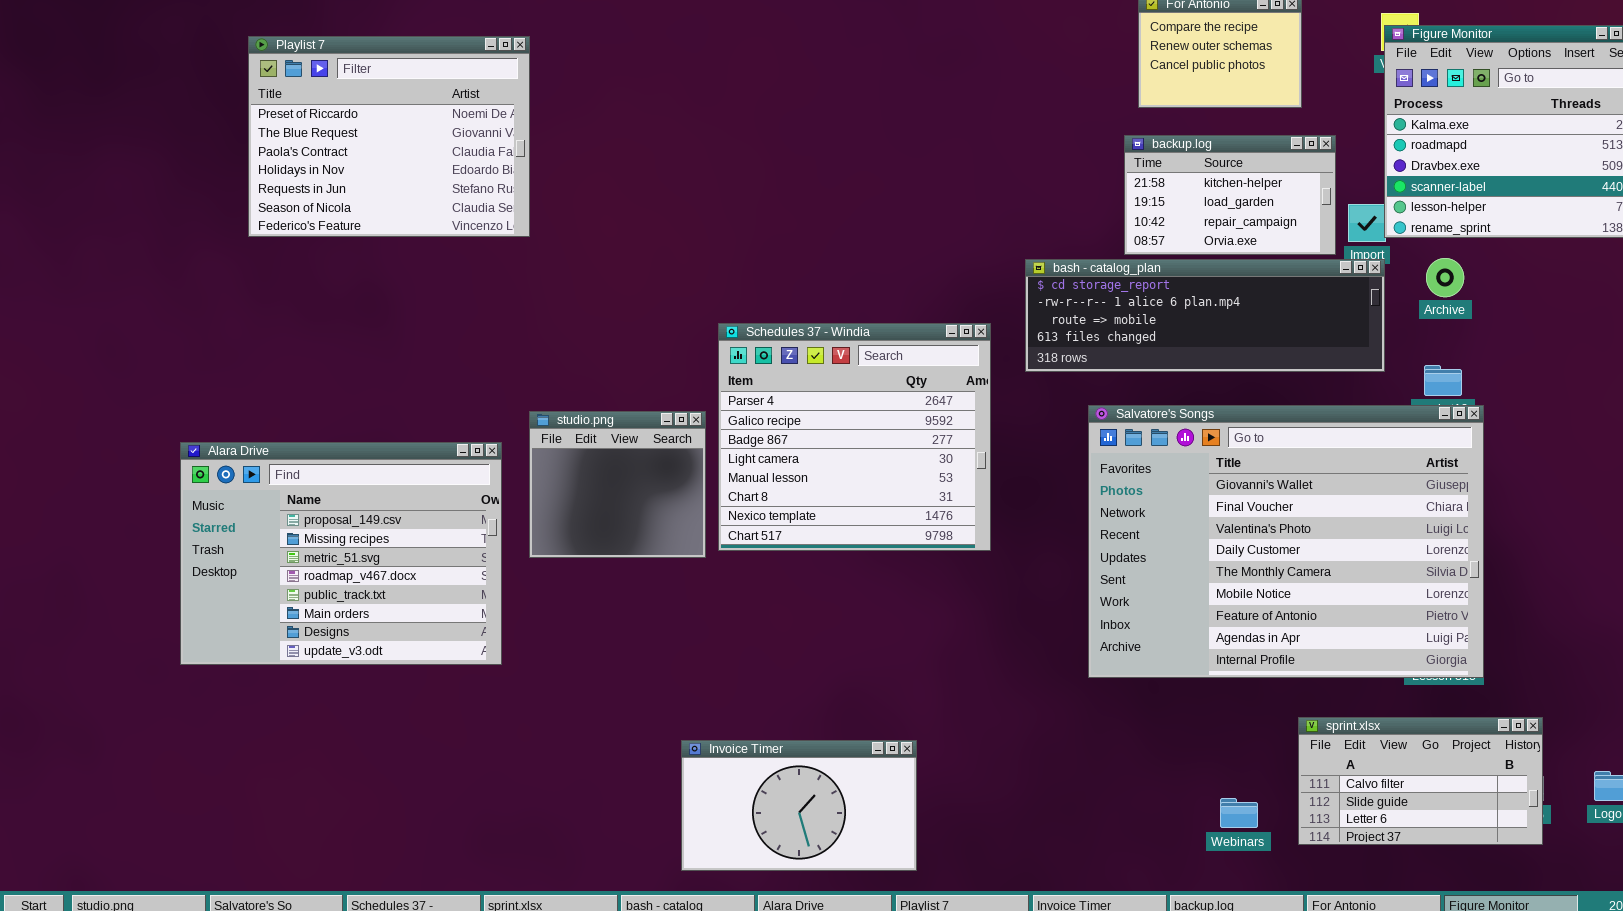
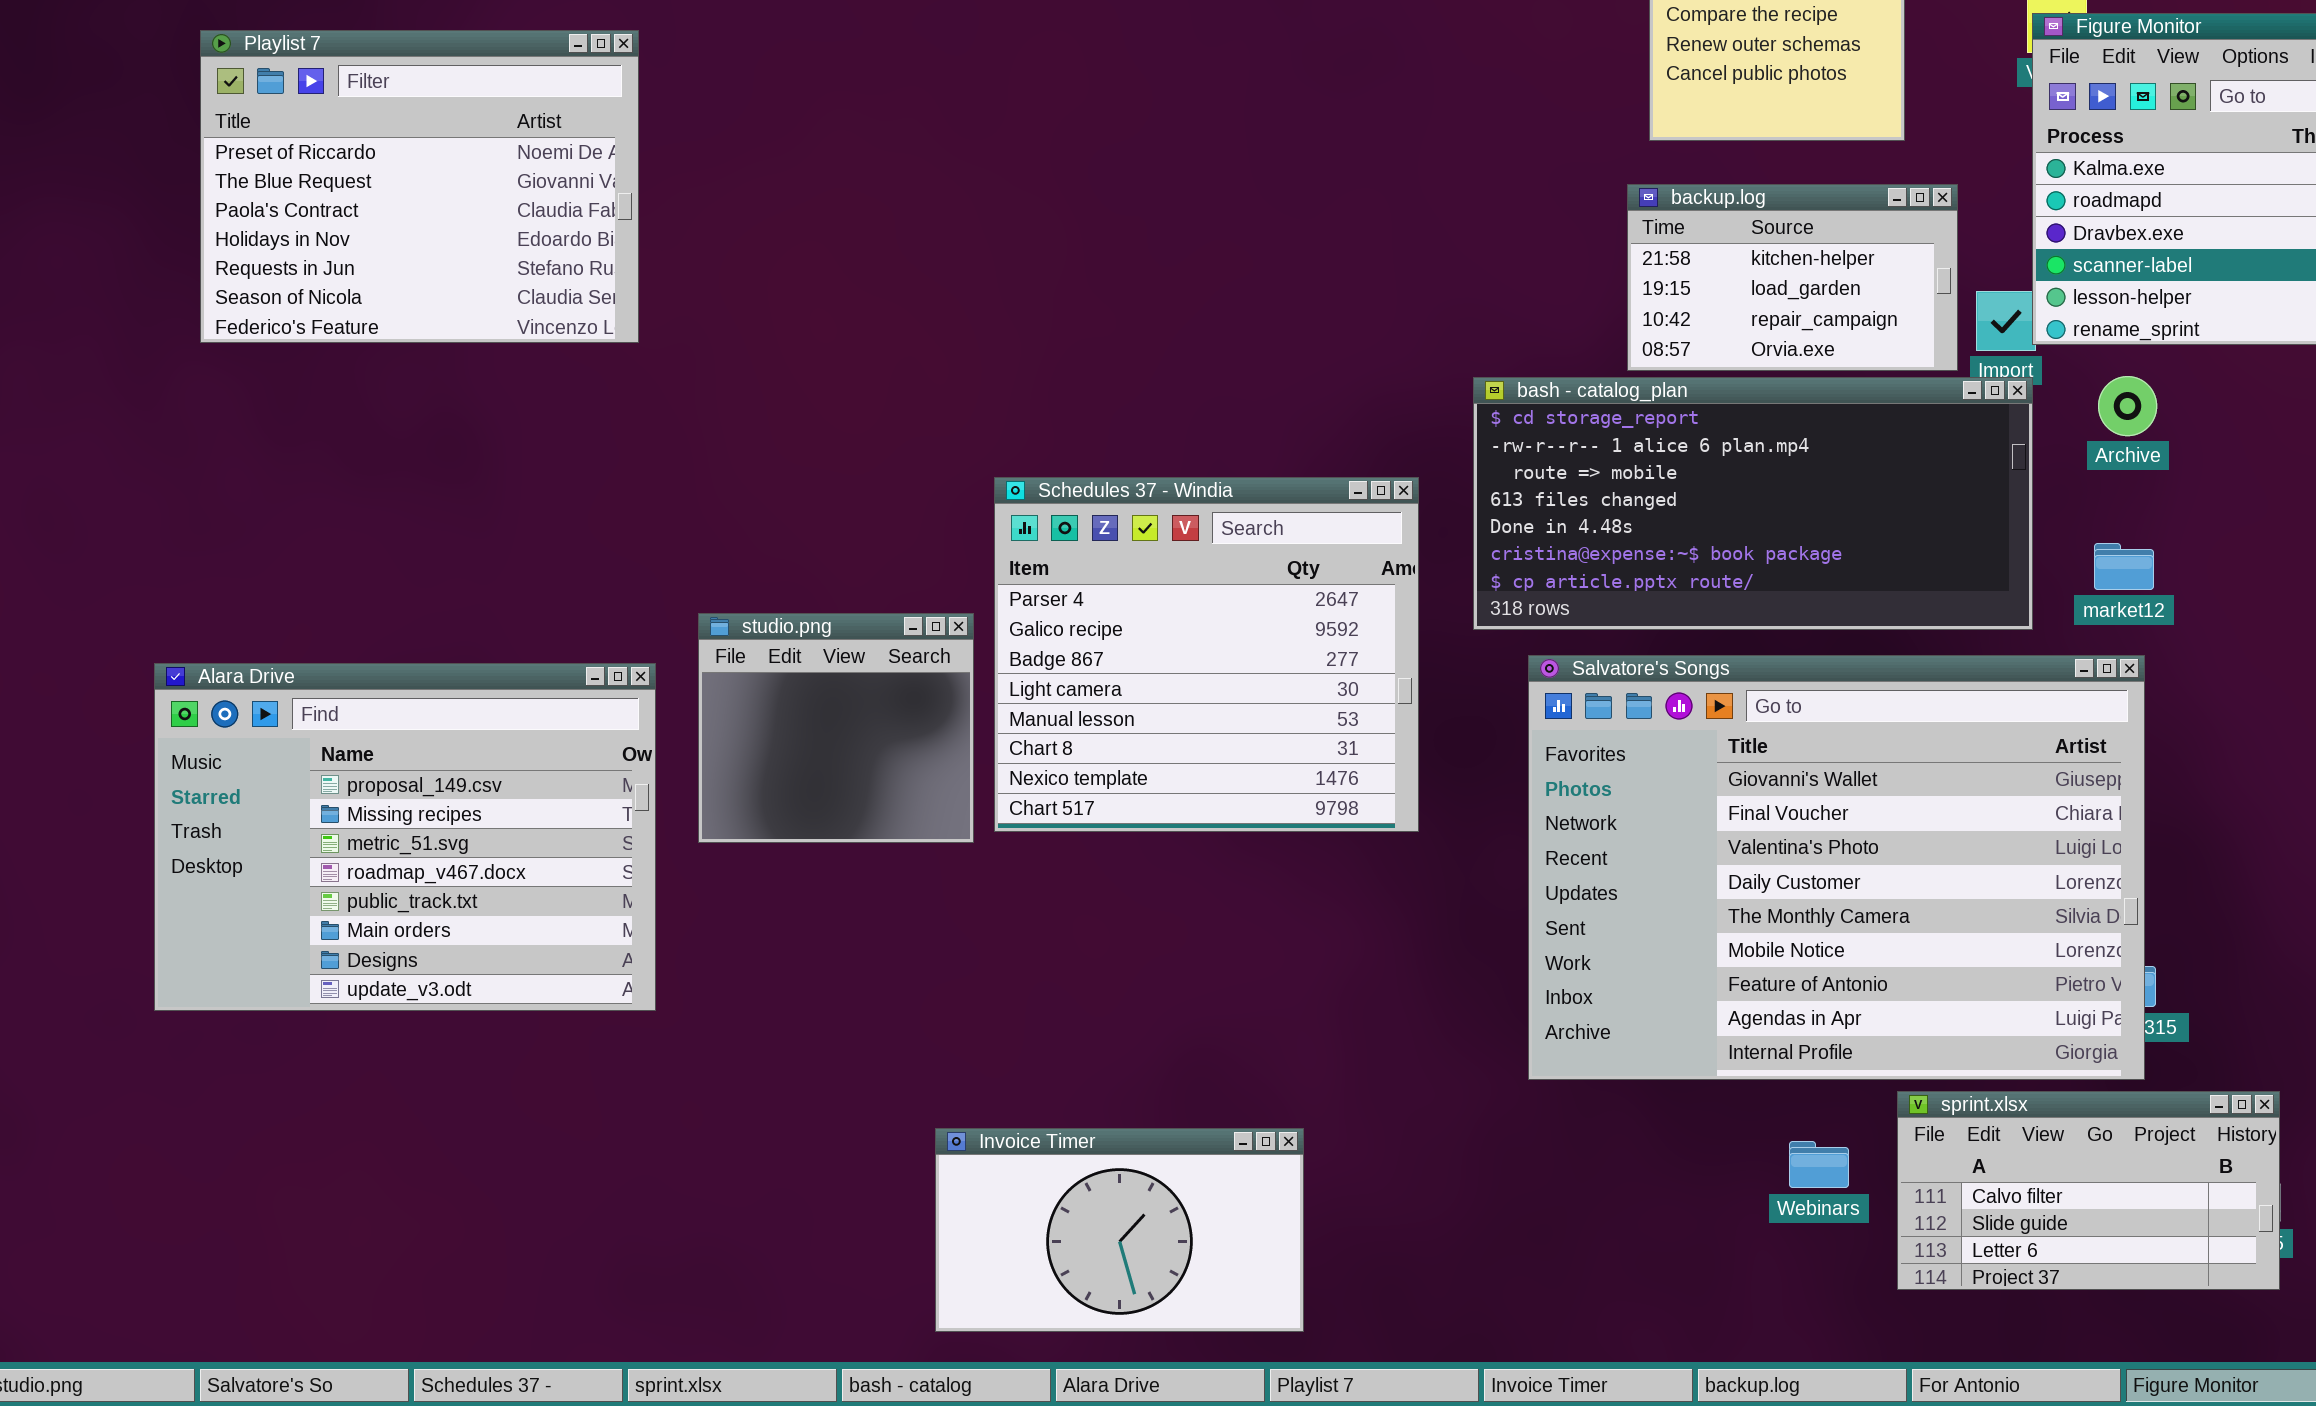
Playlist 7: [248,36,530,237] -> [200,30,639,343], moved
bash - catalog_plan: [1025,259,1385,372] -> [1473,377,2033,630], resized
Salvatore's Songs: [1088,405,1484,678] -> [1528,655,2145,1080], moved
Webinars: [1220,798,1258,828] -> [1789,1141,1849,1188], moved

